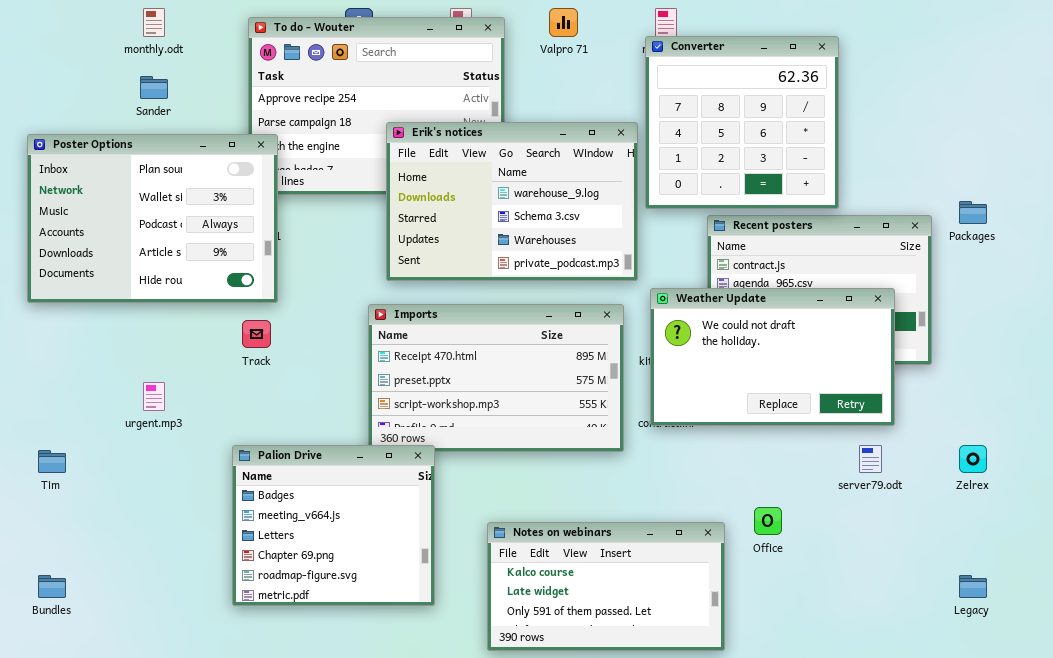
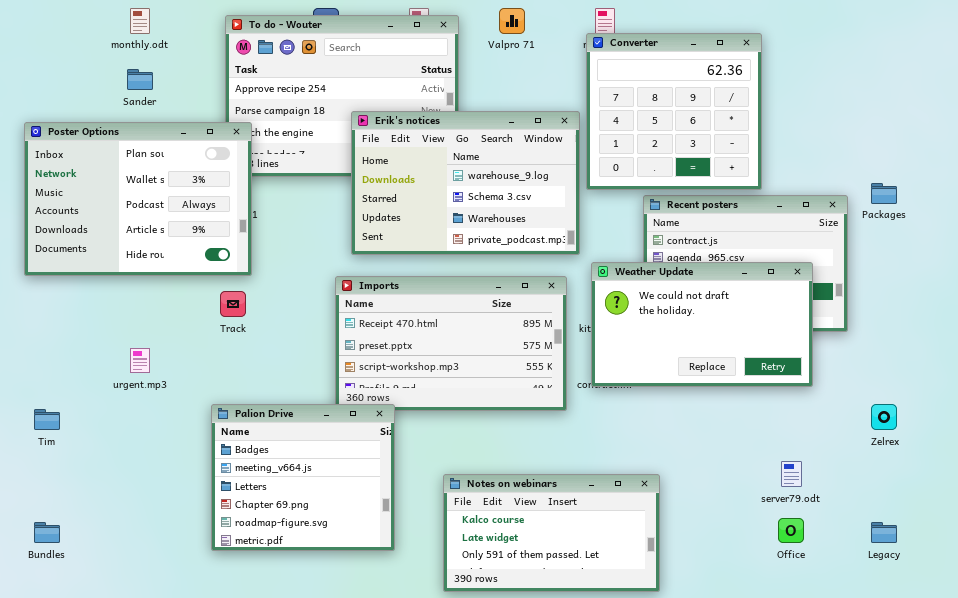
server79.odt: [859,445,882,473] -> [781,461,802,487], moved
Office: [754,507,782,535] -> [778,518,804,543], moved

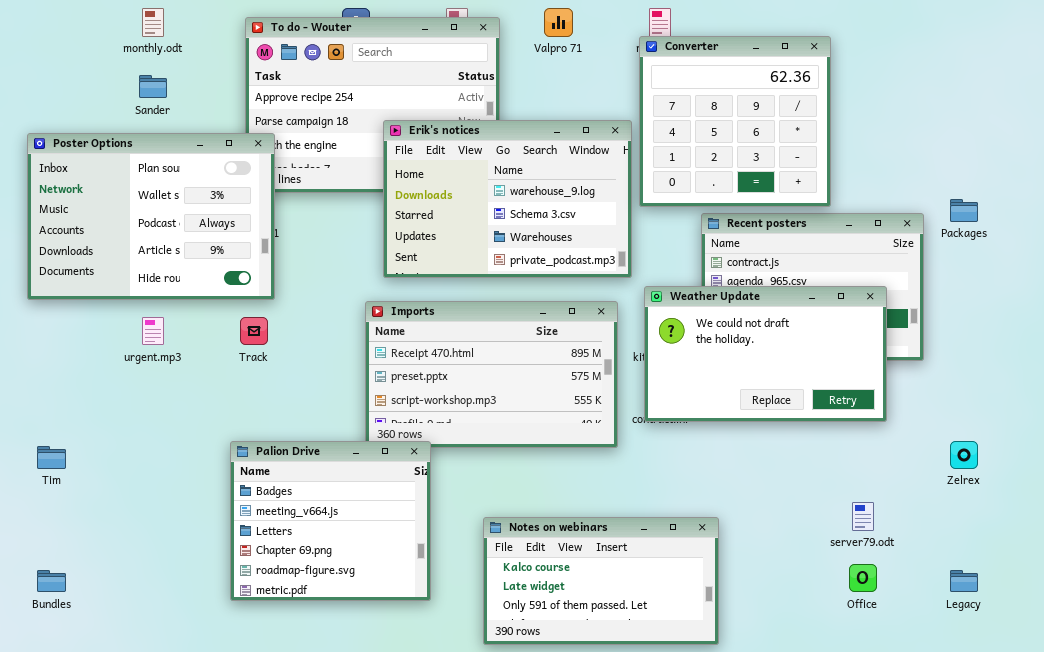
urgent.mp3: [130,348,150,373] -> [142,317,164,345], moved

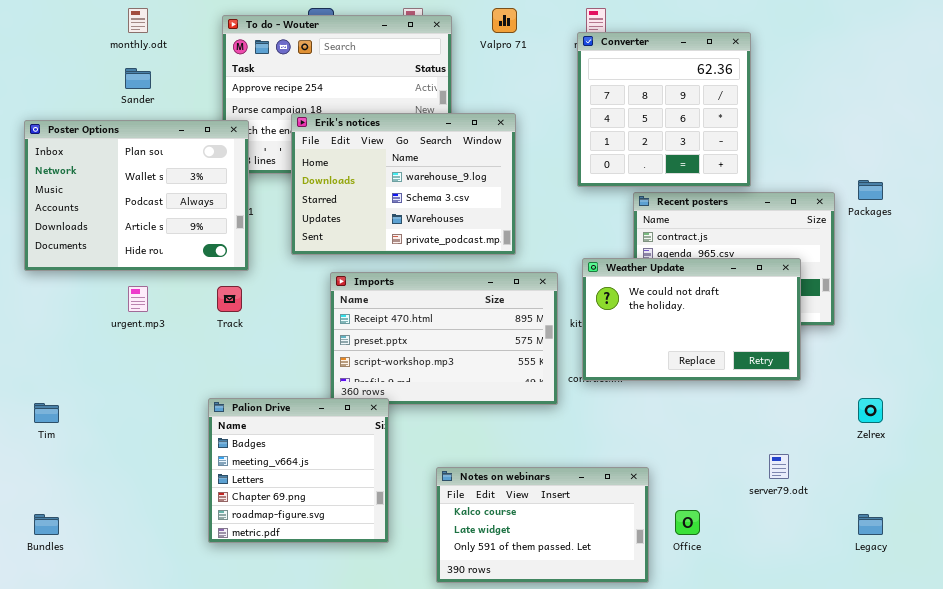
Erik's notices: [383,120,632,278] -> [291,113,516,255], moved
Office: [849,564,877,592] -> [675,510,700,535], moved

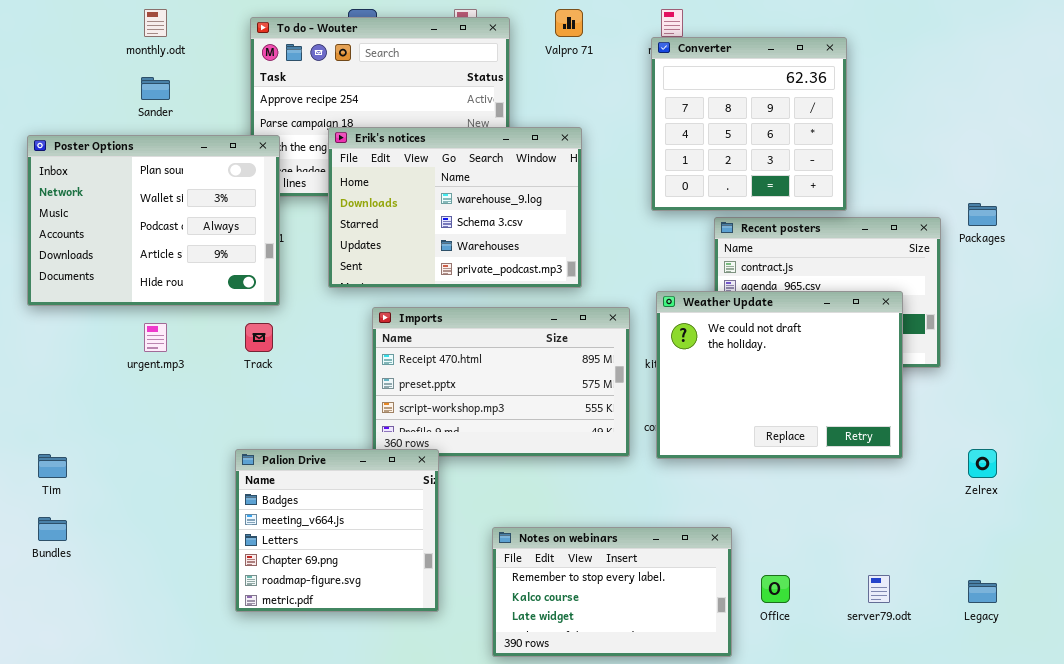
Weather Update: [582,258,801,381] -> [656,291,903,459], resized
server79.odt: [769,454,789,479] -> [868,575,890,603], moved
Notes on webinars: [436,467,649,583] -> [492,527,732,657], scrolled up 1 row
Bundles: [34,514,59,535] -> [38,517,67,541], moved

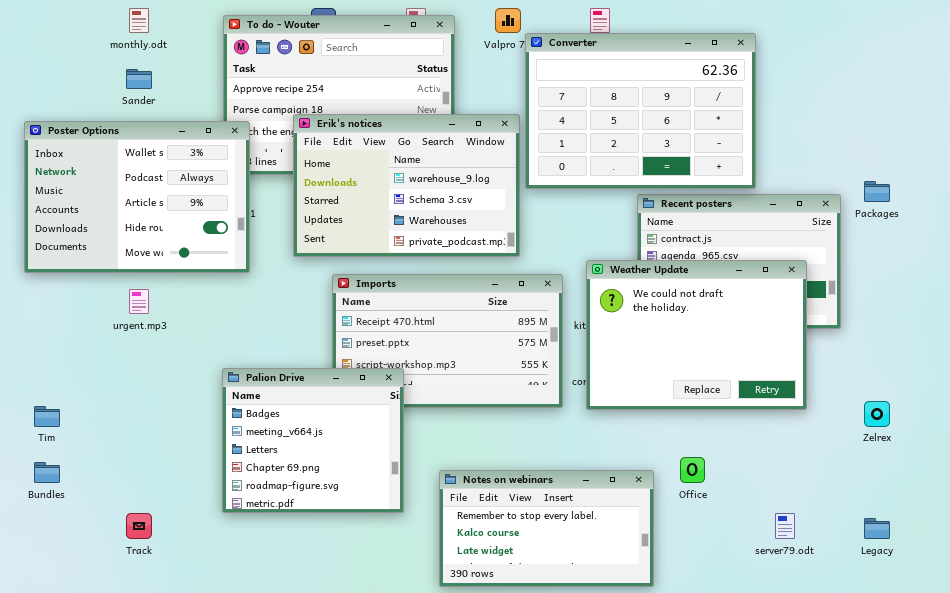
Converter: [651,37,847,211] -> [525,33,756,189], resized
Poster Options: [27,135,280,306] -> [24,121,250,273], scrolled down 1 row
Track: [245,323,273,352] -> [126,513,152,539], moved
Palion Drive: [235,449,439,612] -> [222,368,404,513], moved
Office: [761,575,790,603] -> [680,457,705,483], moved

